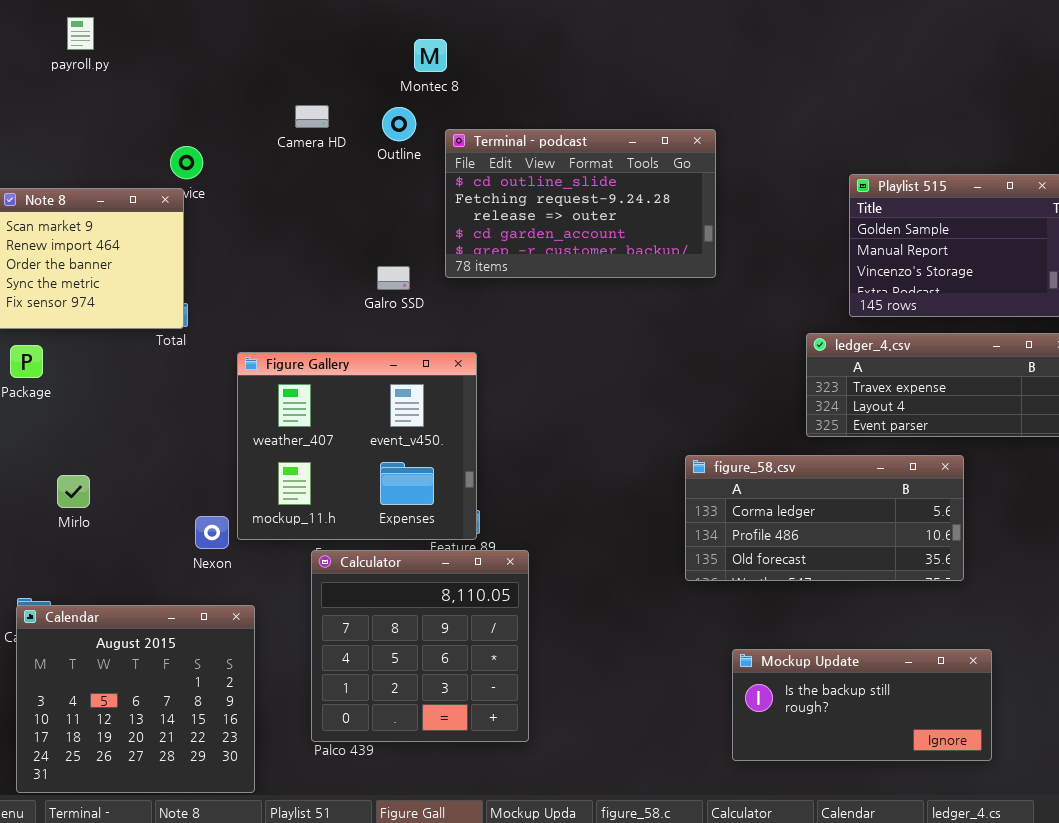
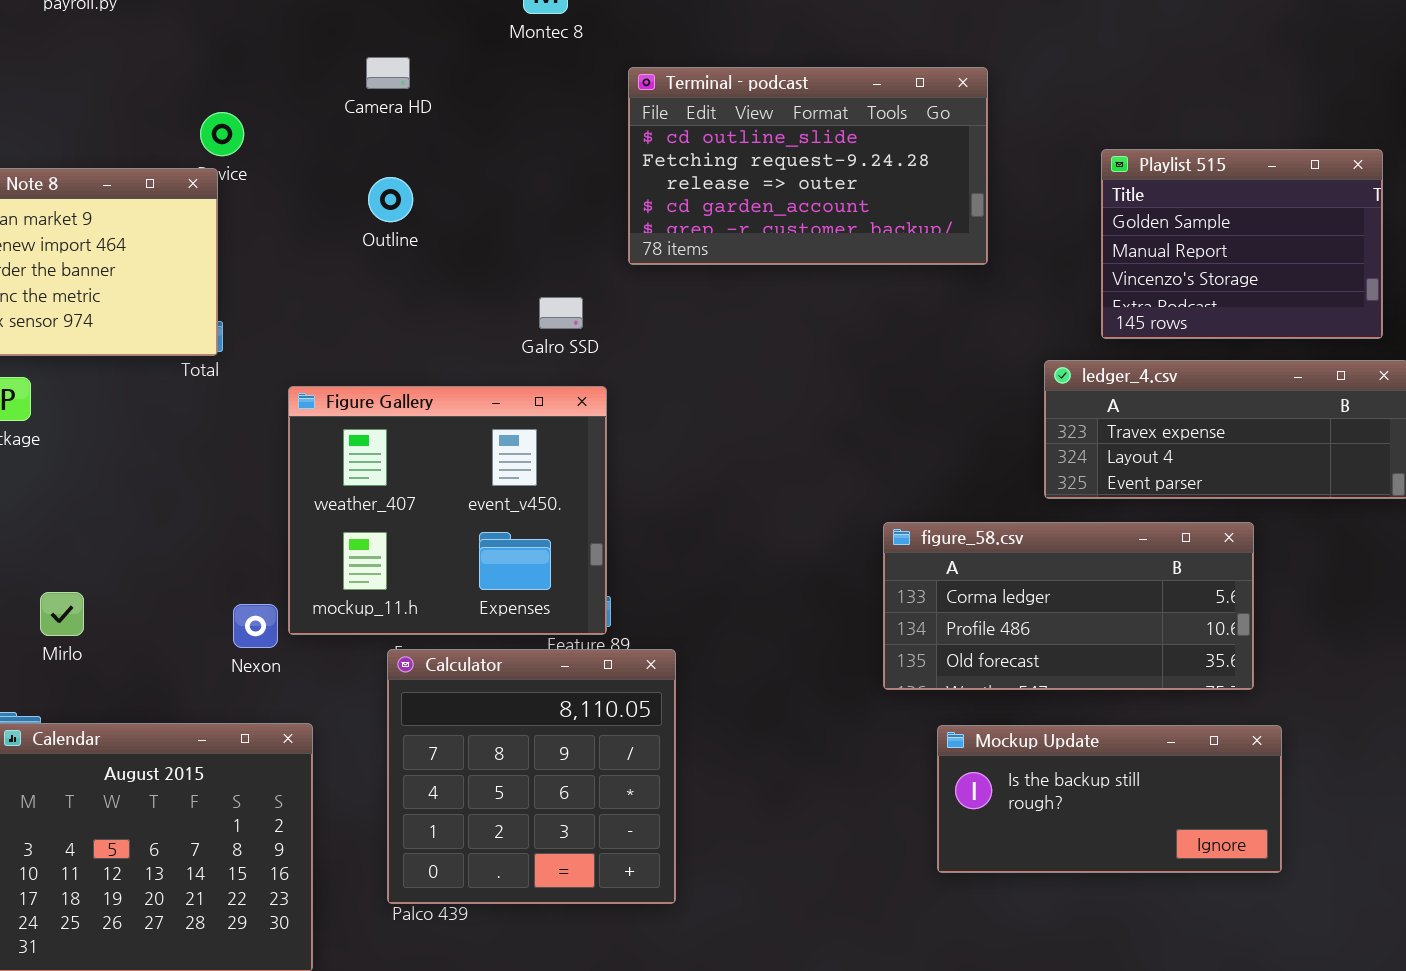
Outline: [382,107,416,141] -> [368,177,413,222], moved
Terminal - podcast: [445,129,716,278] -> [628,67,988,265], moved
Galro SSD: [377,266,410,290] -> [539,297,583,329], moved
Mirlo: [57,475,90,508] -> [40,592,84,636], moved
Mockup Update: [732,649,992,761] -> [937,725,1282,873], moved

